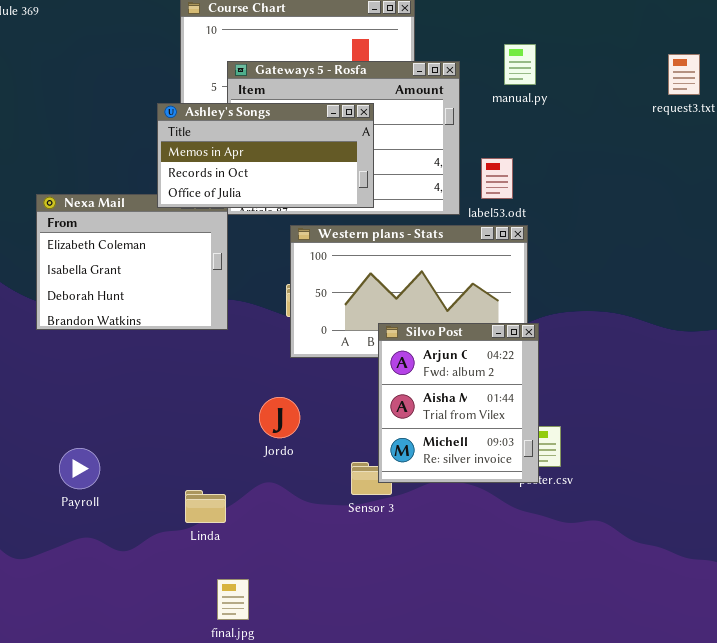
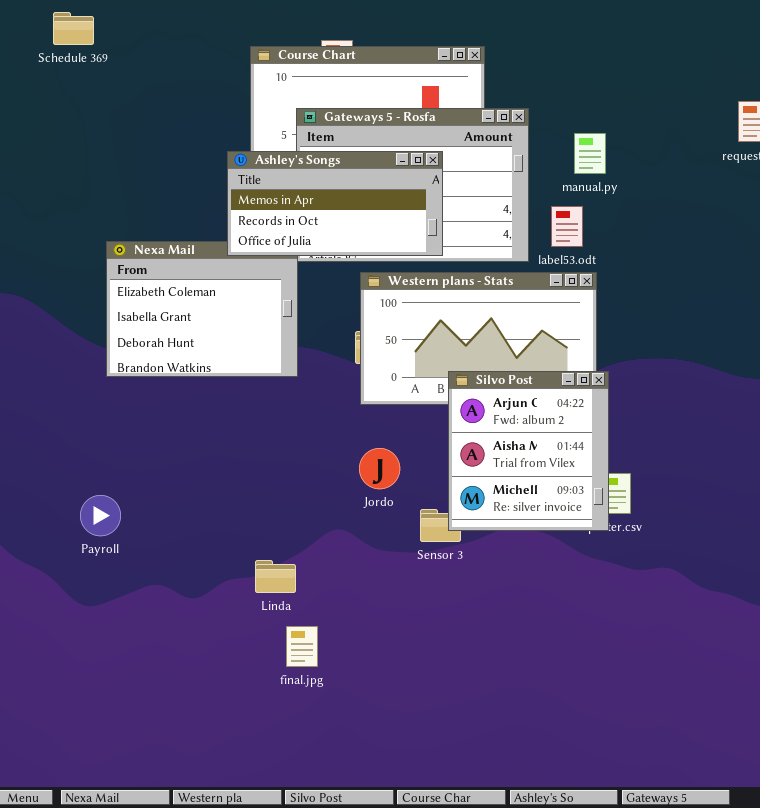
manual.py: [504,44,536,85] -> [574,133,606,174], moved
Jordo: [259,397,300,438] -> [359,448,400,489], moved
Payroll: [59,448,100,489] -> [80,495,121,536], moved
Linda: [185,490,226,523] -> [255,560,296,593], moved

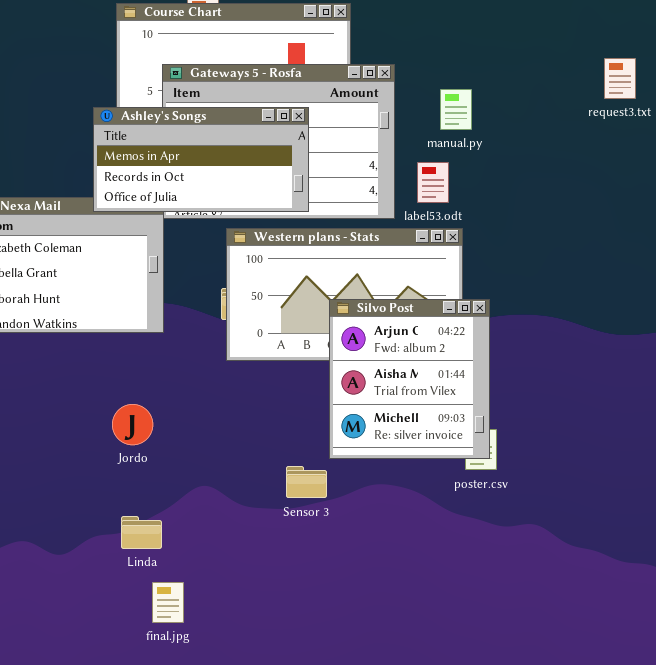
Silvo Post: [448,371,609,531] -> [329,299,490,459], moved
Jordo: [359,448,400,489] -> [112,404,153,445], moved

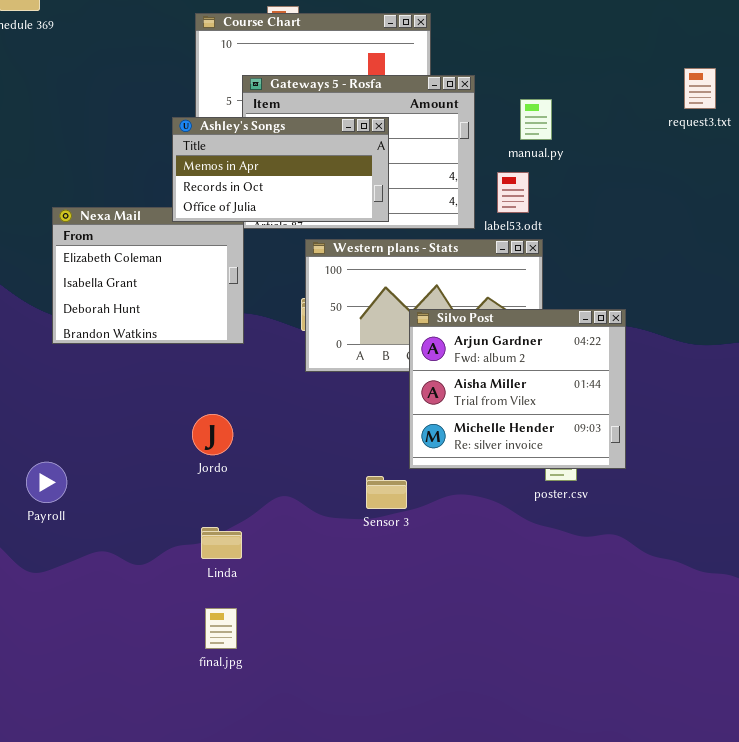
Silvo Post: [329,299,490,459] -> [409,309,626,469], resized
final.jpg: [152,582,184,623] -> [205,608,237,649], moved

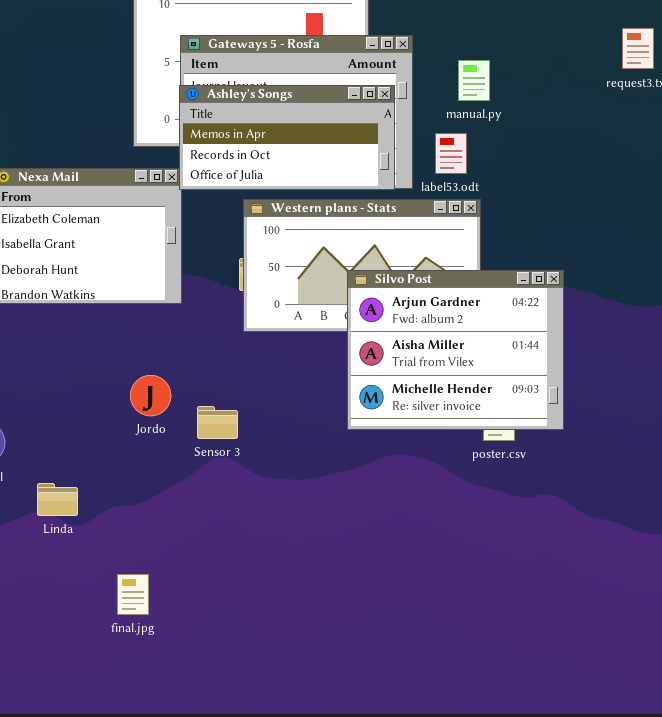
Ashley's Songs: [172,117,389,222] -> [179,85,395,190], moved
Sensor 3: [366,476,407,509] -> [197,406,238,439], moved
Linda: [201,527,242,559] -> [37,483,78,516], moved
final.jpg: [205,608,237,649] -> [117,574,149,615], moved

